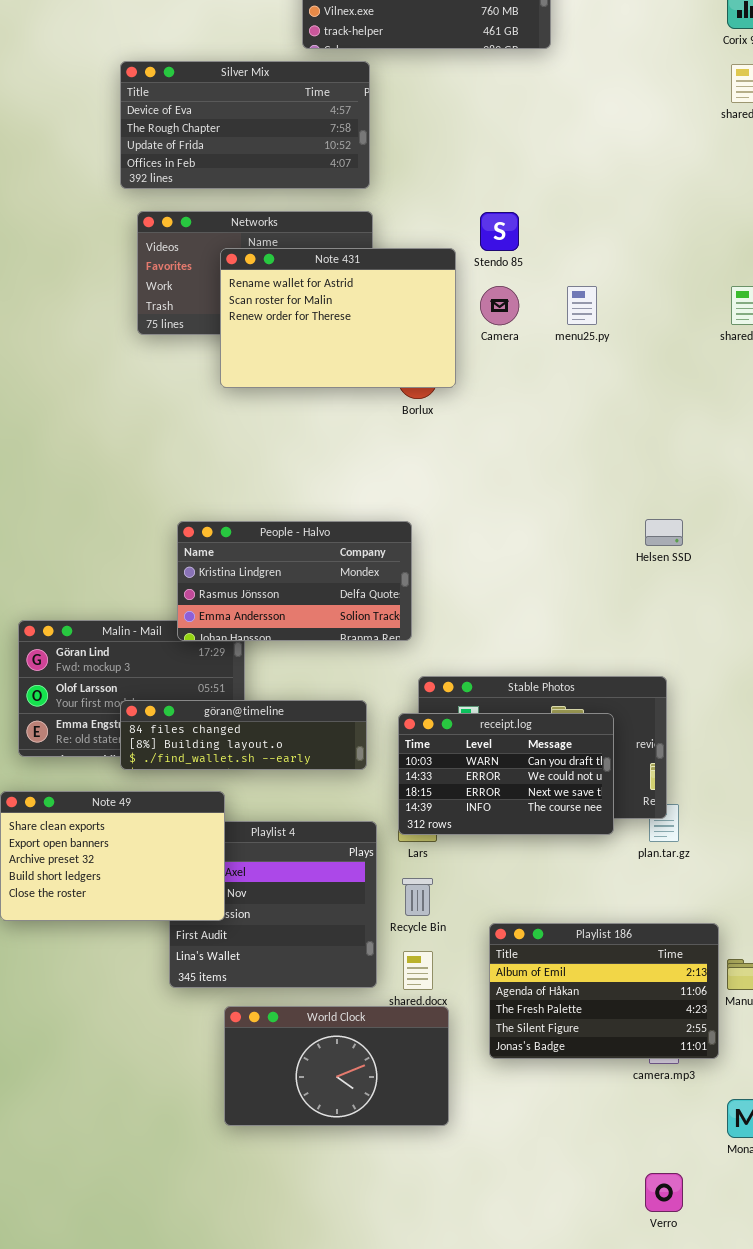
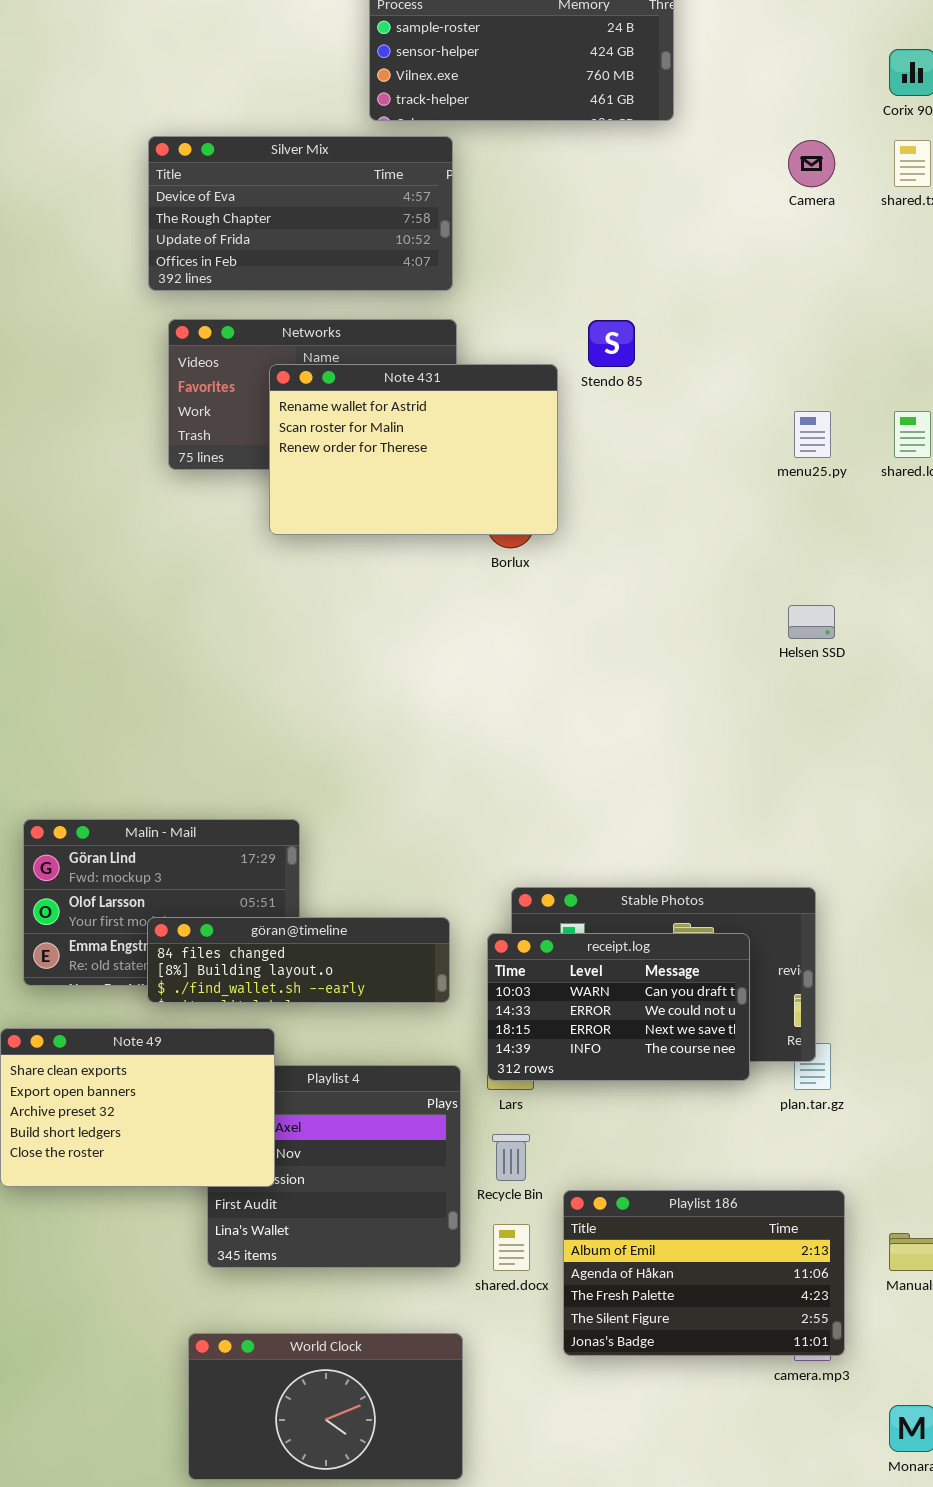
Camera: [480,286,519,325] -> [788,140,835,187], moved
menu25.py: [567,286,597,325] -> [794,411,831,458], moved
Helsen SSD: [645,519,683,546] -> [788,605,835,639], moved
People - Halvo: [177,521,412,641] -> none, closed
Playlist 186: [489,923,719,1059] -> [563,1190,845,1356], moved
World Clock: [224,1006,449,1126] -> [188,1333,463,1480], moved

